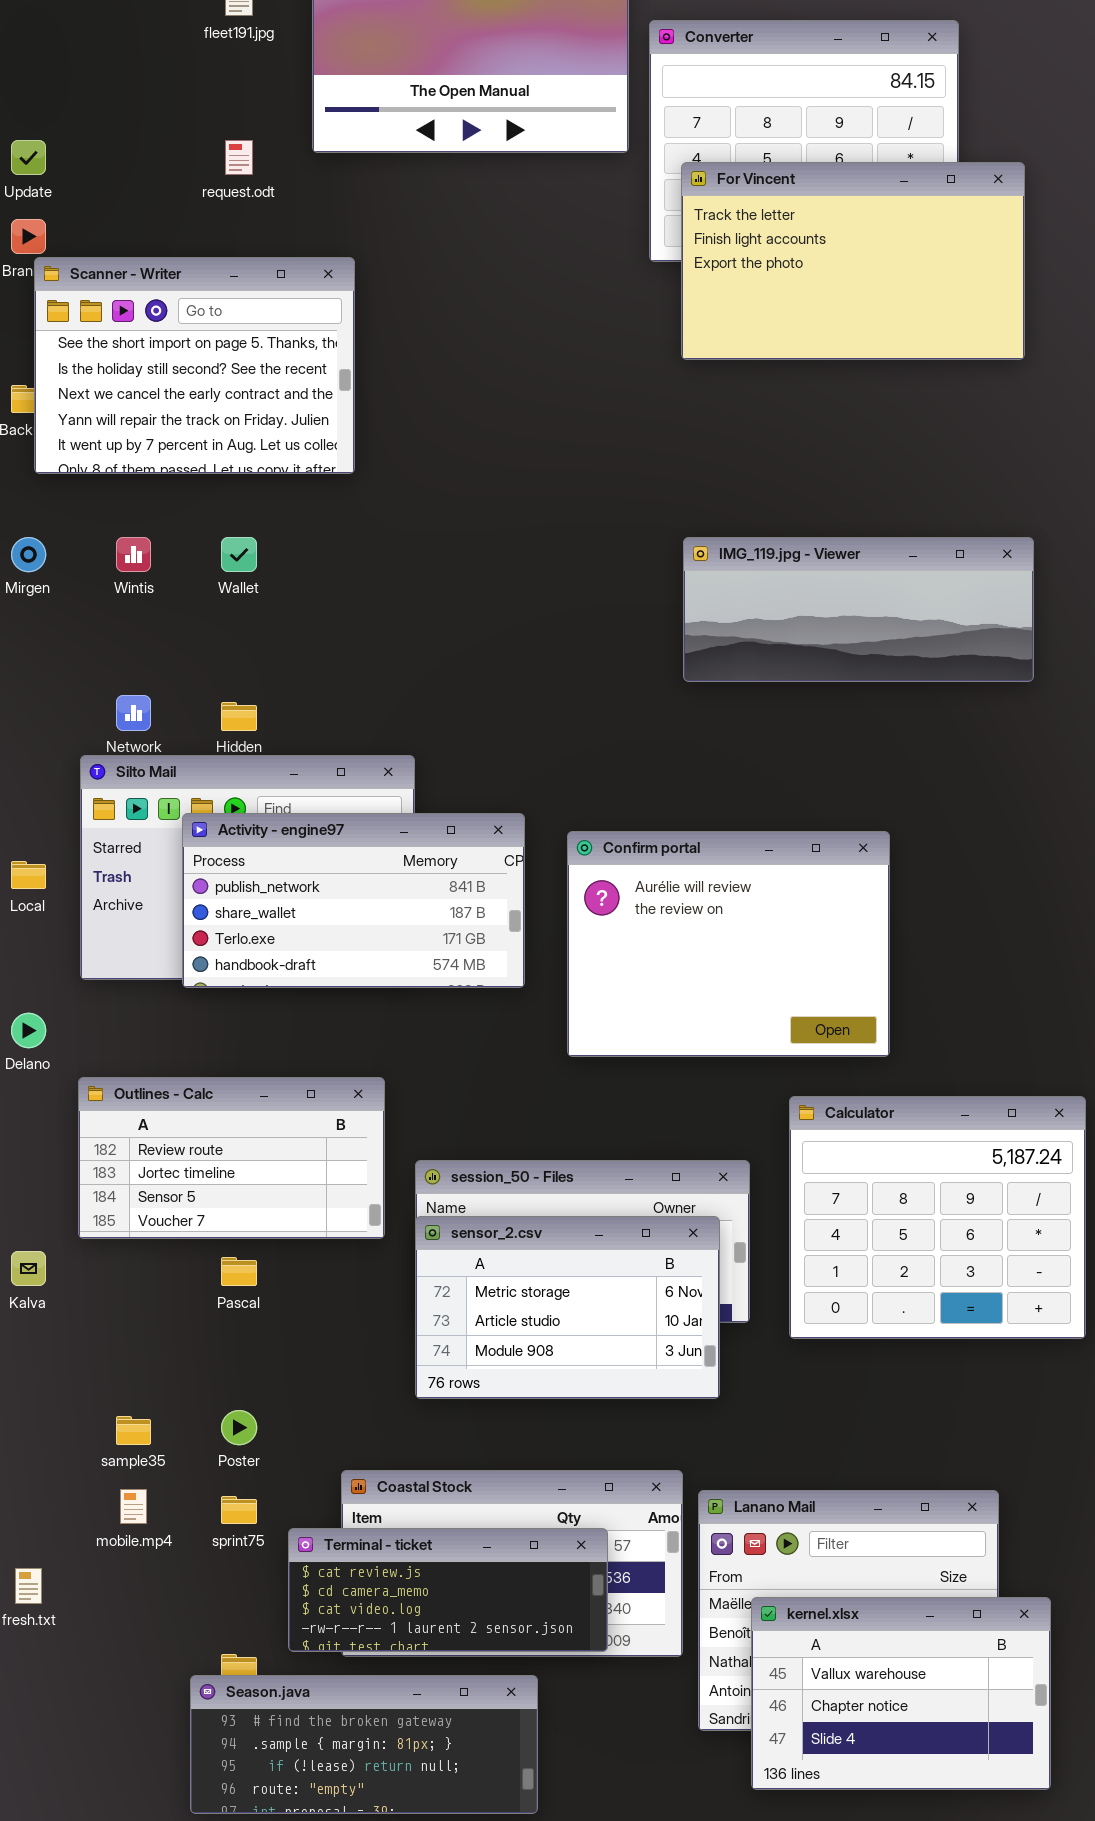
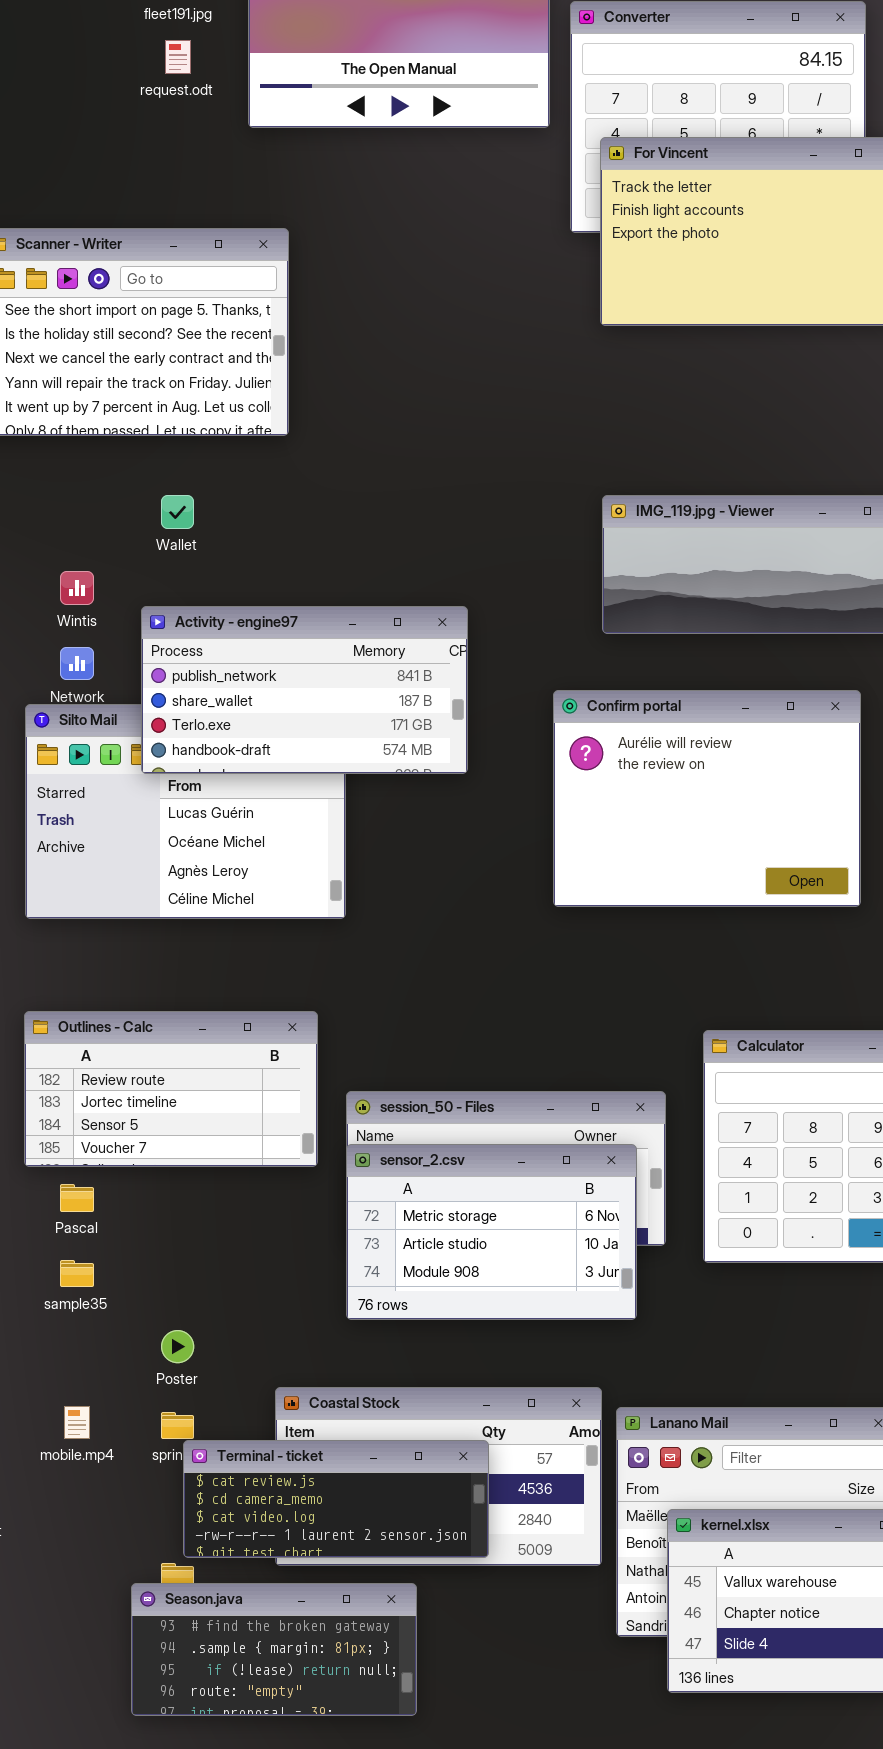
request.odt: [225,140,253,175] -> [165,40,191,74], moved
Wintis: [116,537,151,572] -> [60,571,94,605], moved
Activity - engine97: [182,813,525,988] -> [141,606,468,774], moved
Confirm portal: [567,831,890,1057] -> [553,690,861,907], moved
Pascal: [221,1257,257,1286] -> [60,1184,94,1212], moved
sample35: [116,1416,151,1445] -> [60,1260,94,1287], moved
Terminal - ticket: [288,1528,608,1652] -> [183,1440,489,1558], moved
Season.java: [190,1675,538,1814] -> [131,1583,417,1716], resized

